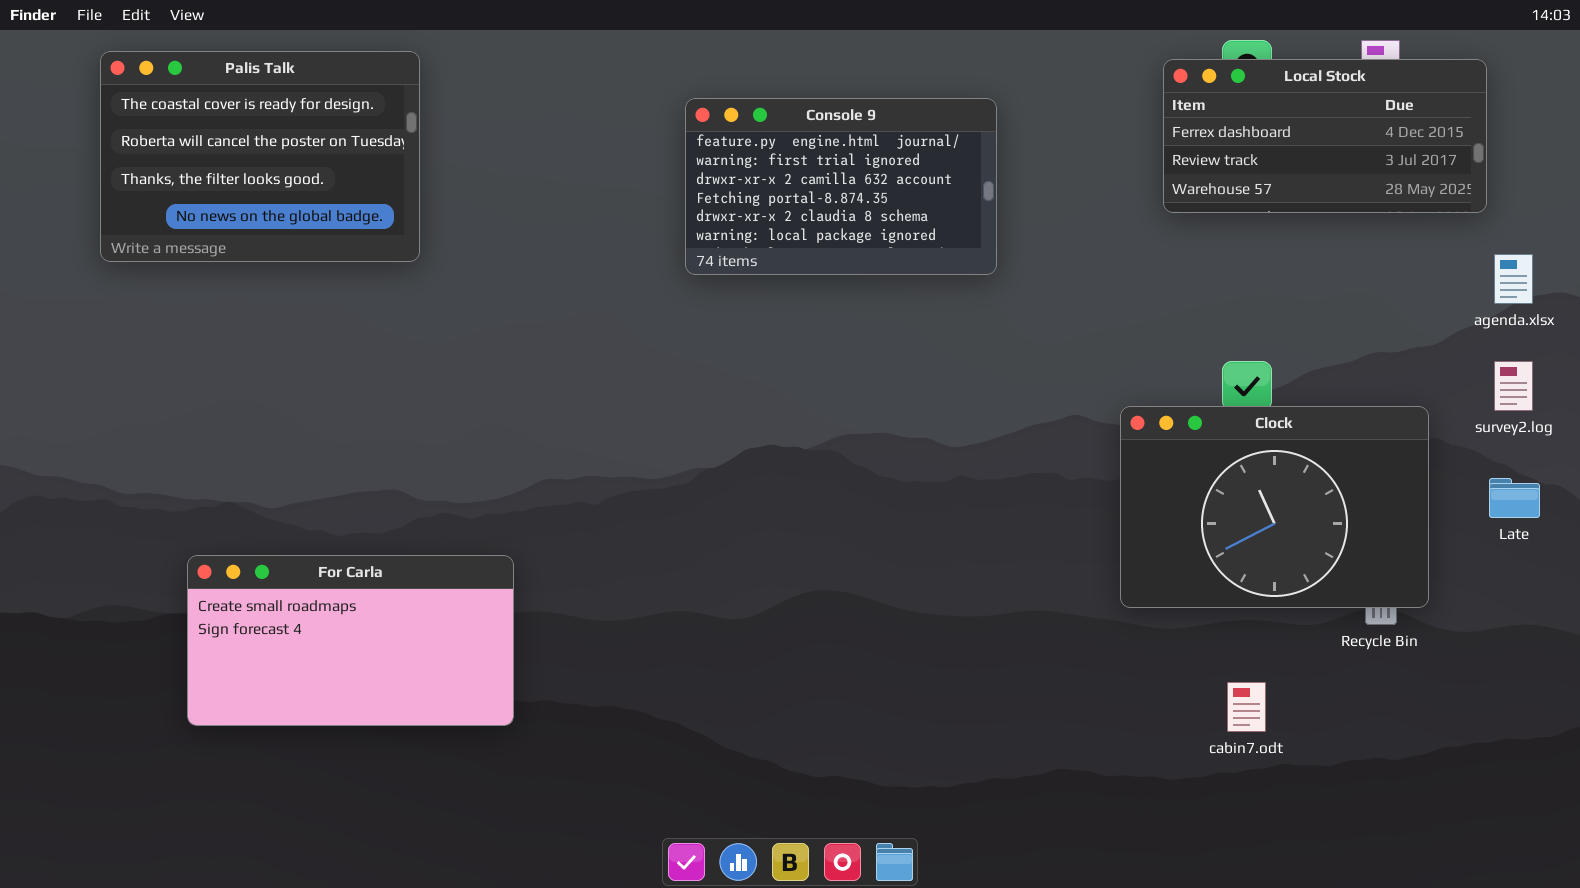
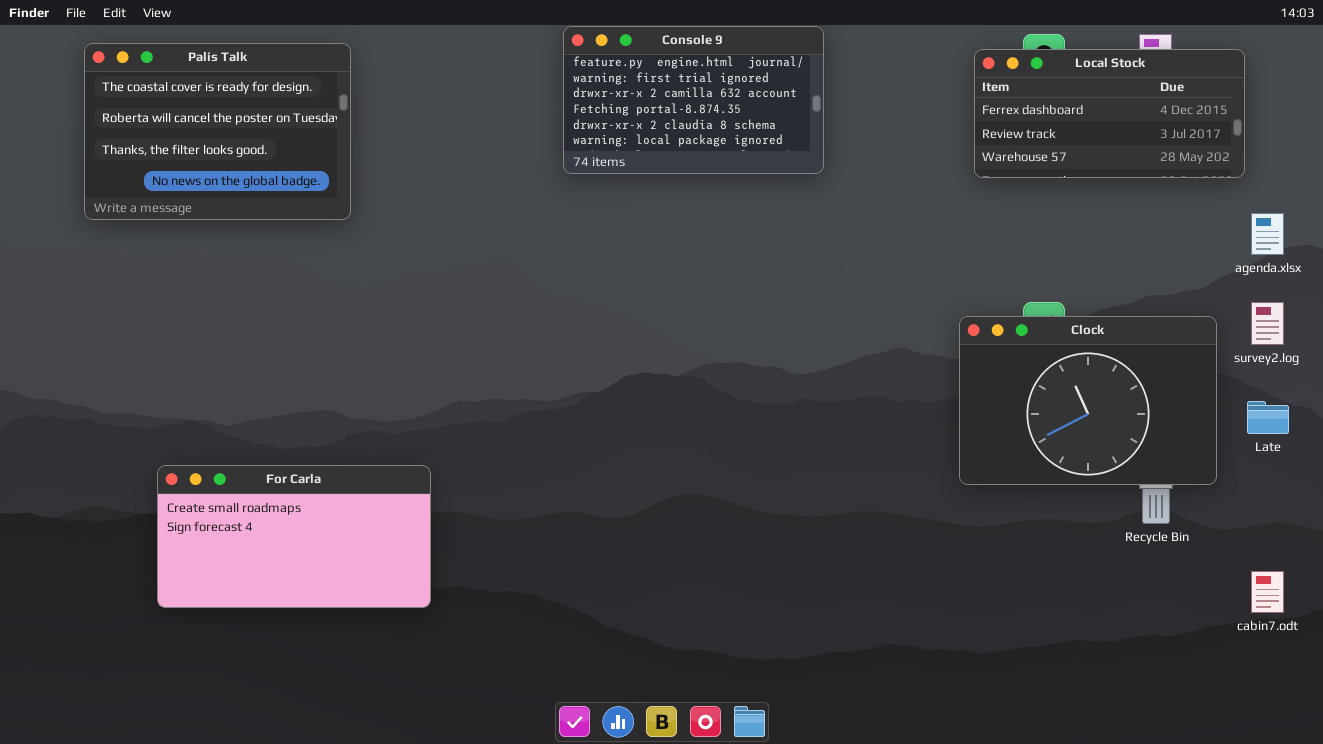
Console 9: [685,98,997,275] -> [563,26,824,174], moved
Clock: [1120,406,1429,608] -> [959,316,1217,485], moved
cabin7.odt: [1227,682,1266,732] -> [1251,571,1284,613], moved

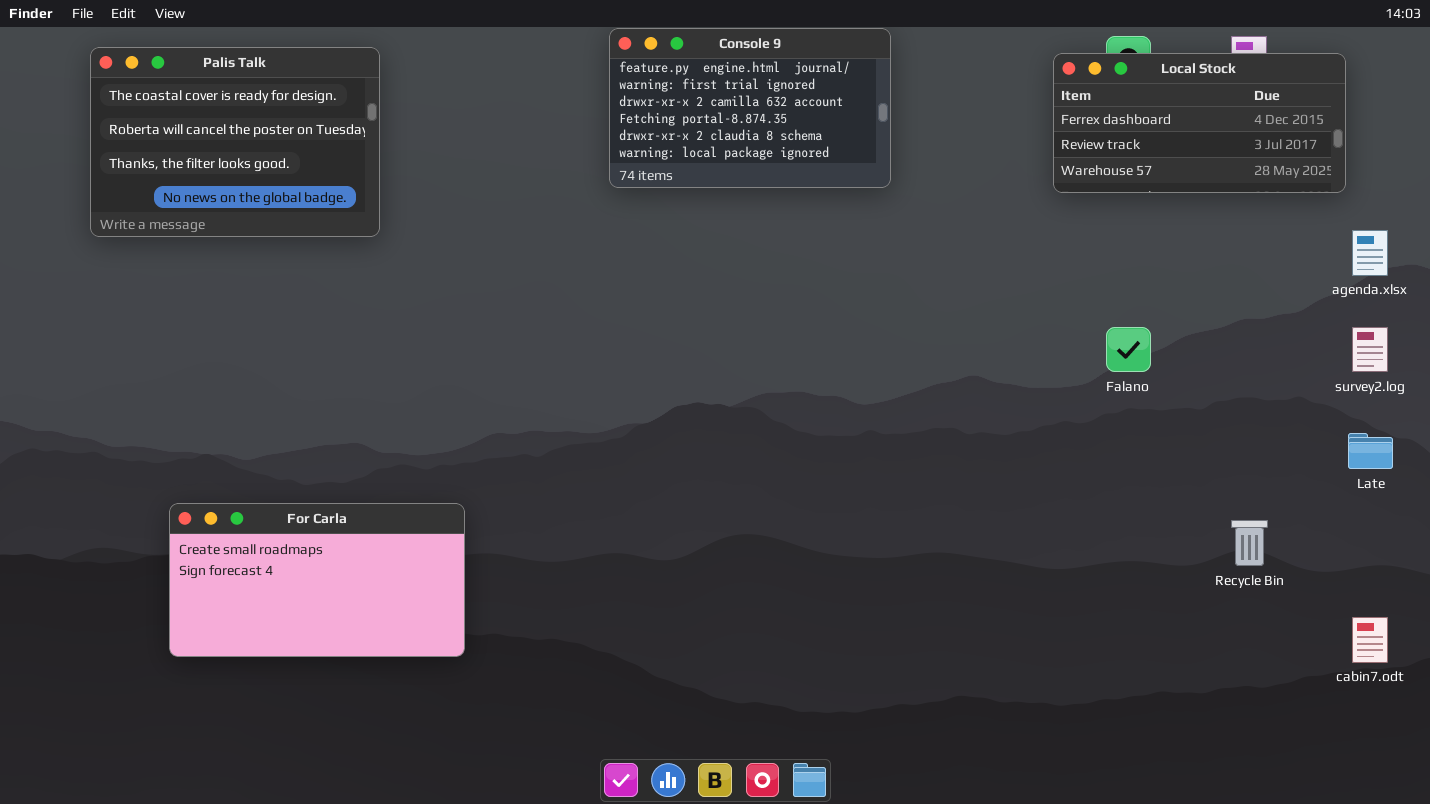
Clock: [959,316,1217,485] -> none, closed

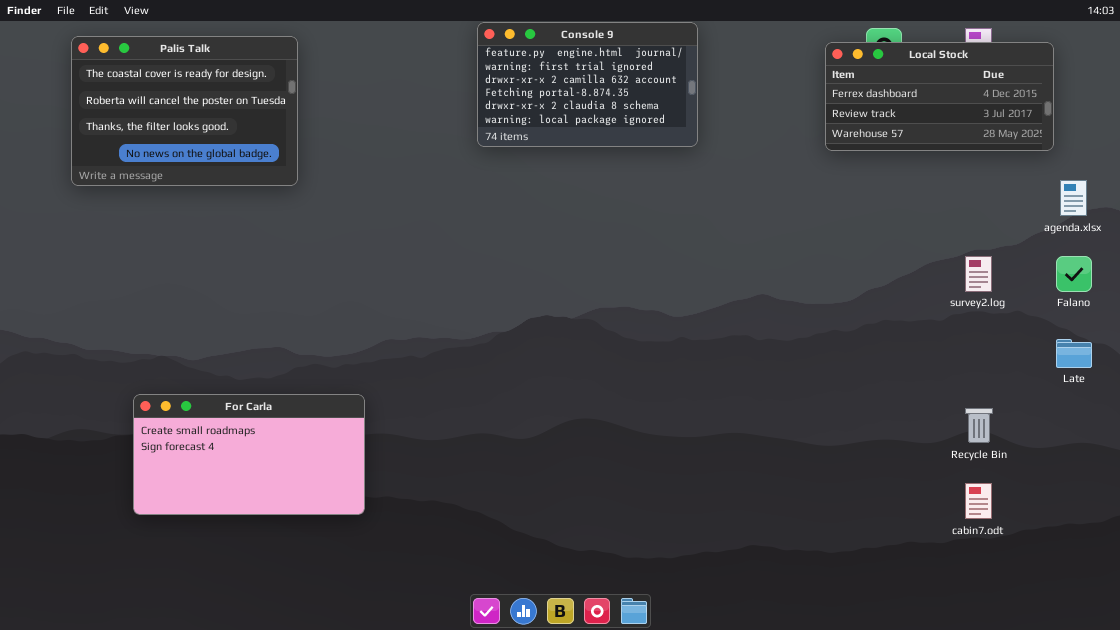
Falano: [1106,327,1151,372] -> [1056,256,1092,292], moved
survey2.log: [1352,327,1388,372] -> [965,256,992,292], moved
cabin7.odt: [1352,617,1388,663] -> [965,483,992,519], moved

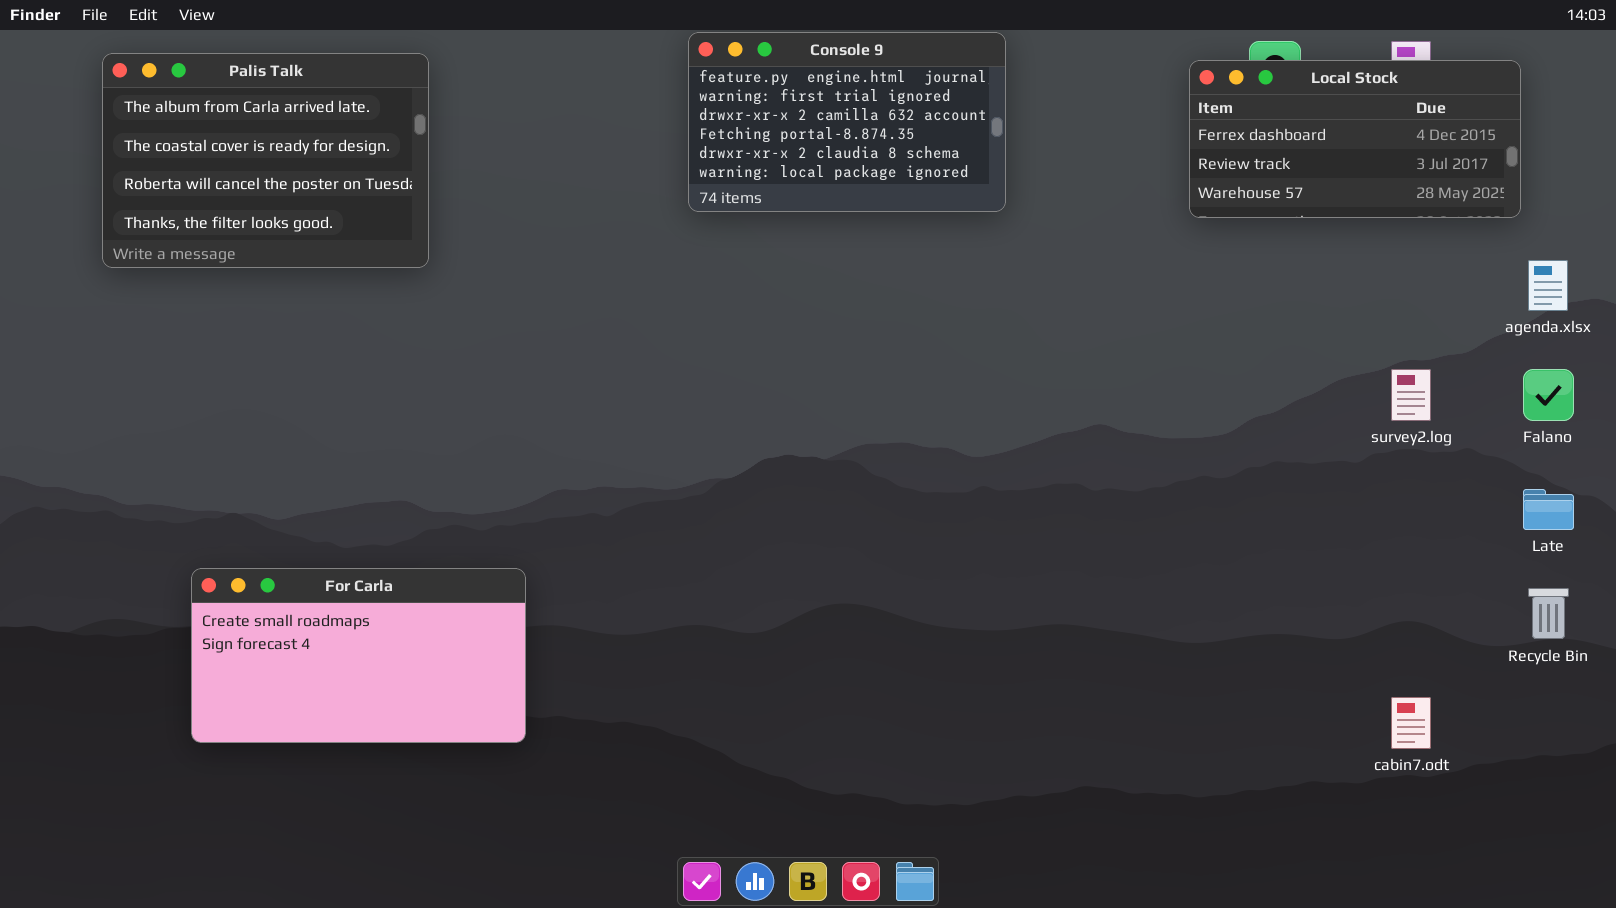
Palis Talk: [71,36,298,186] -> [102,53,429,268], scrolled up 1 row
Recycle Bin: [965,408,993,443] -> [1528,588,1569,639], moved

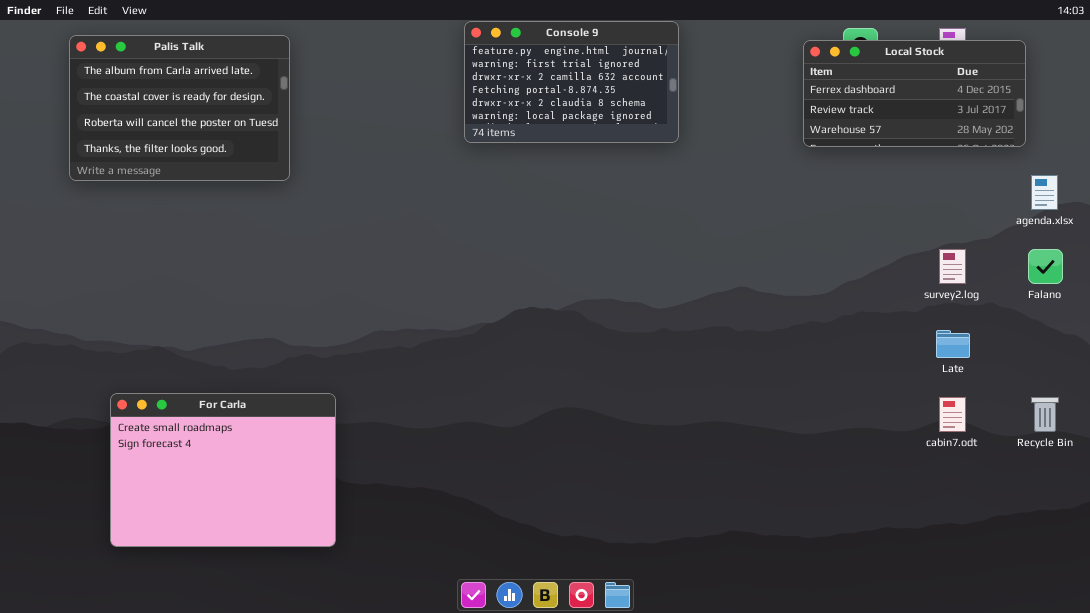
Late: [1523,489,1574,530] -> [936,330,970,358], moved
For Carla: [191,568,526,743] -> [110,393,336,547], moved, resized
cabin7.odt: [1391,697,1431,749] -> [939,397,966,432], moved

